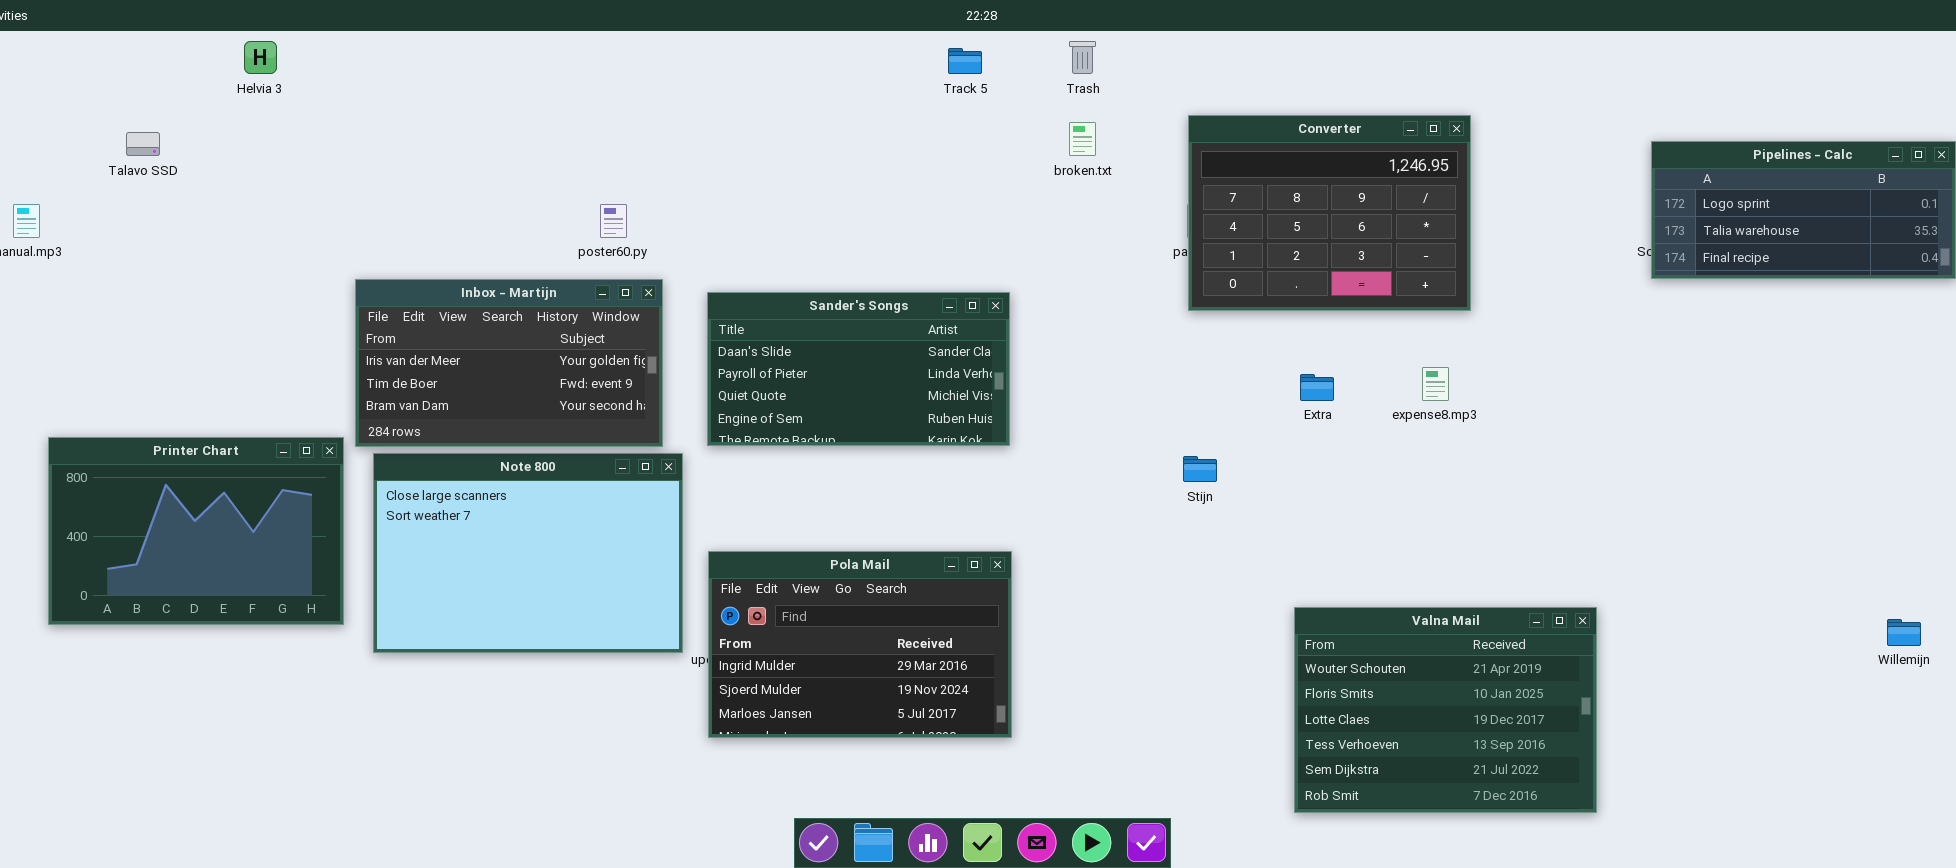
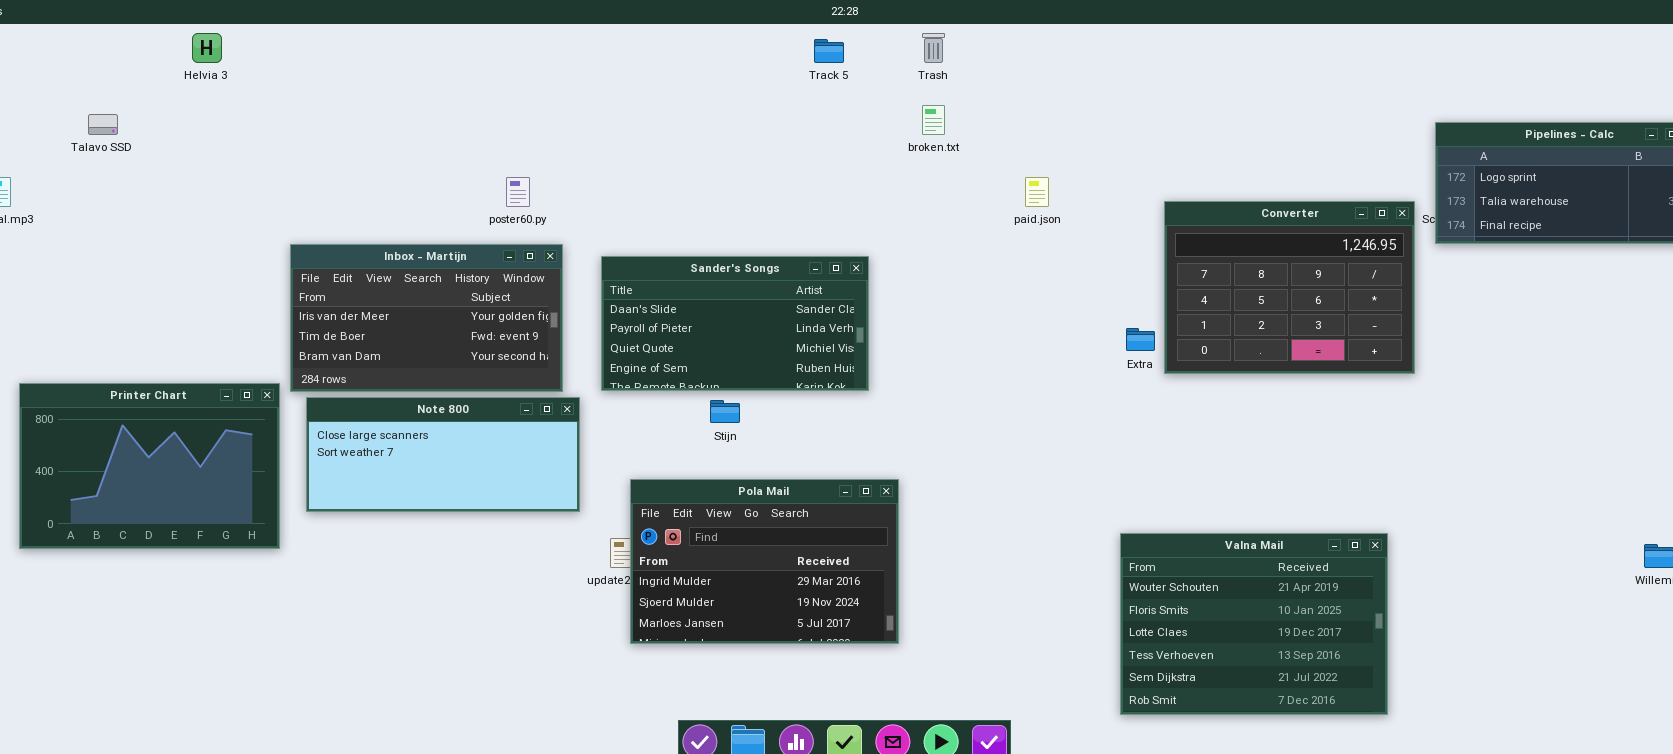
Converter: [1188,115,1471,311] -> [1164,201,1415,374], moved
Note 800: [373,453,683,653] -> [306,397,580,512], resized
Stijn: [1183,456,1217,482] -> [710,400,740,423], moved
Pola Mail: [708,551,1012,738] -> [630,479,899,644], moved

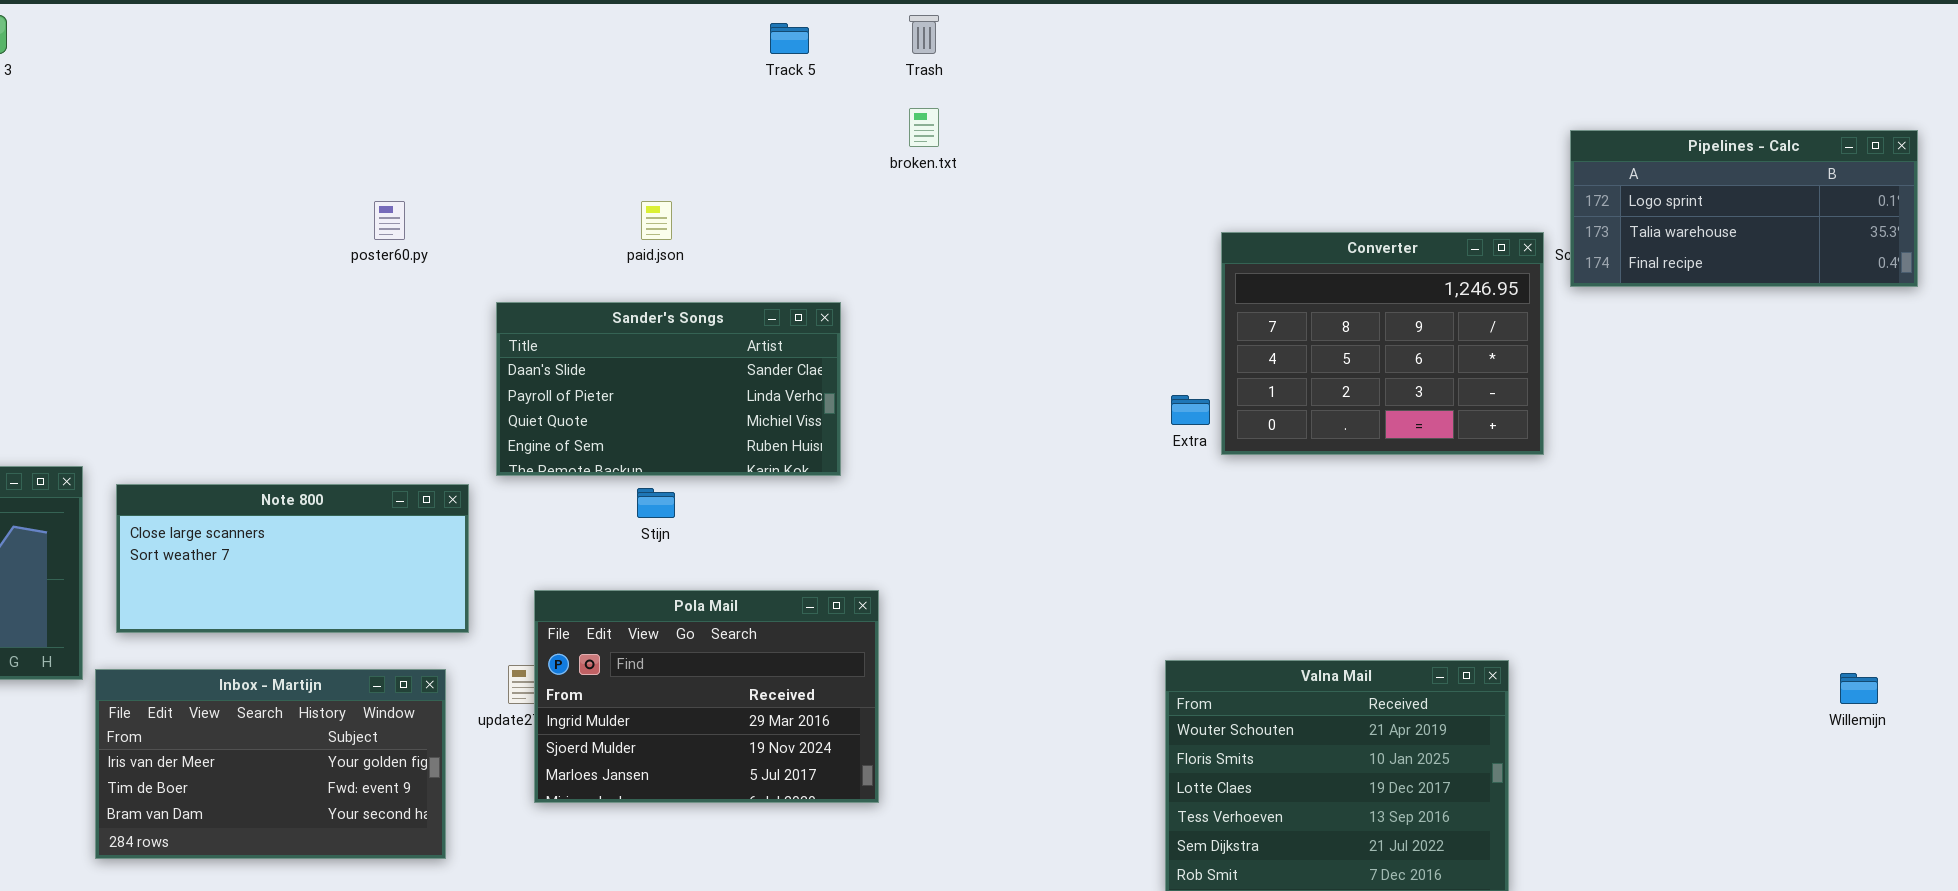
paid.json: [1025,177,1049,207] -> [641,201,672,240], moved
Inbox - Martijn: [290,244,563,392] -> [95,669,446,859], moved

